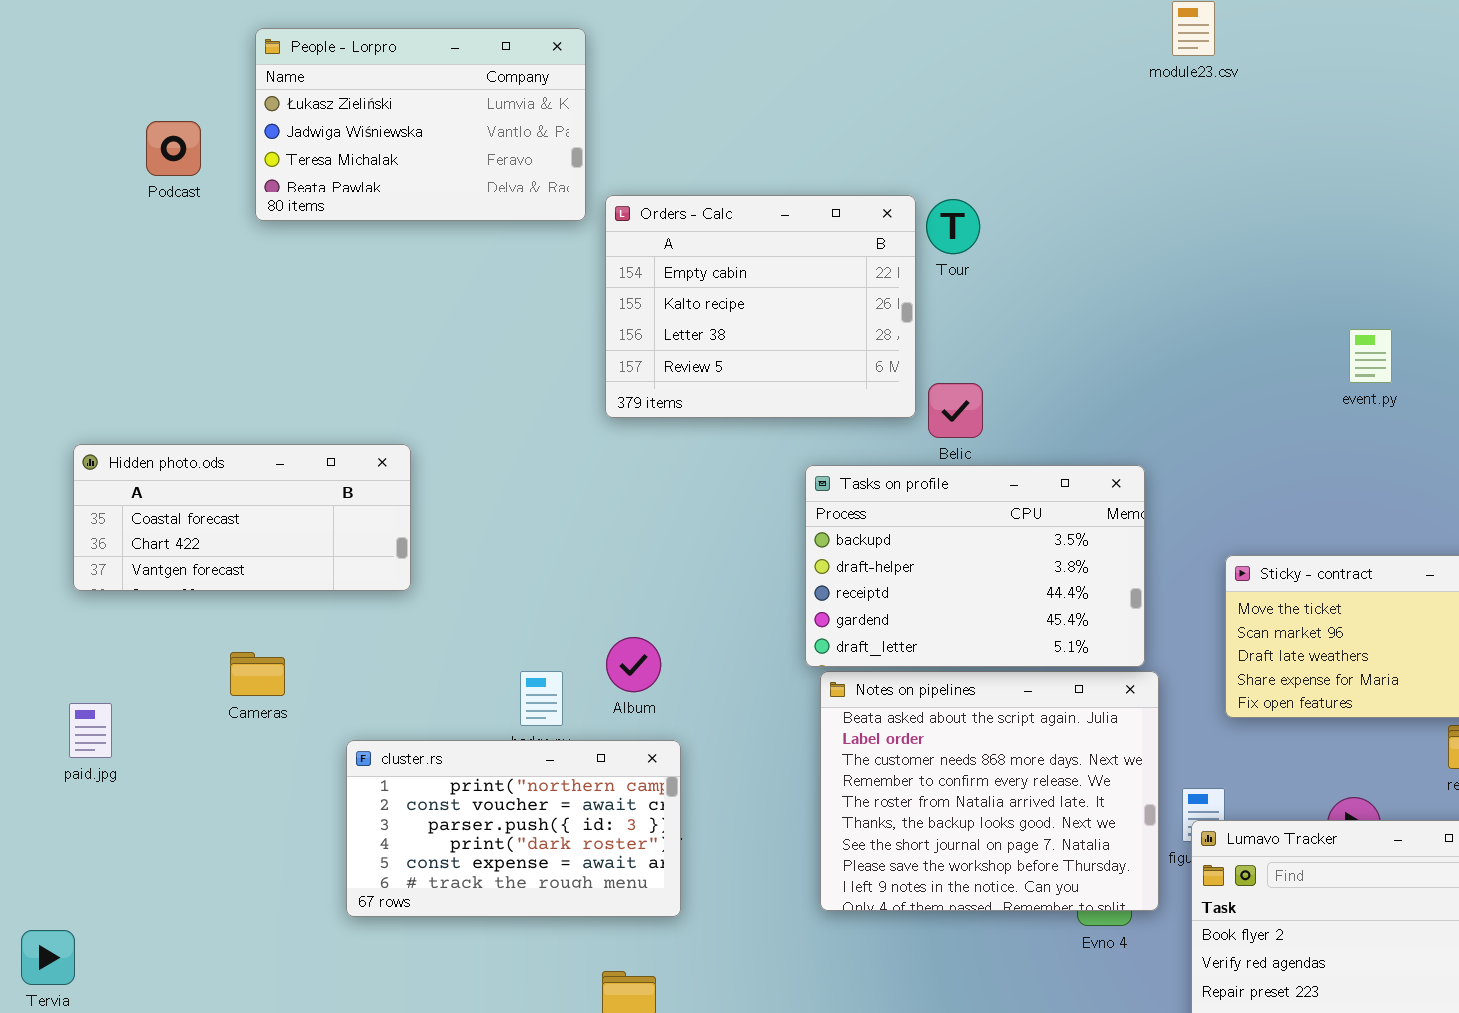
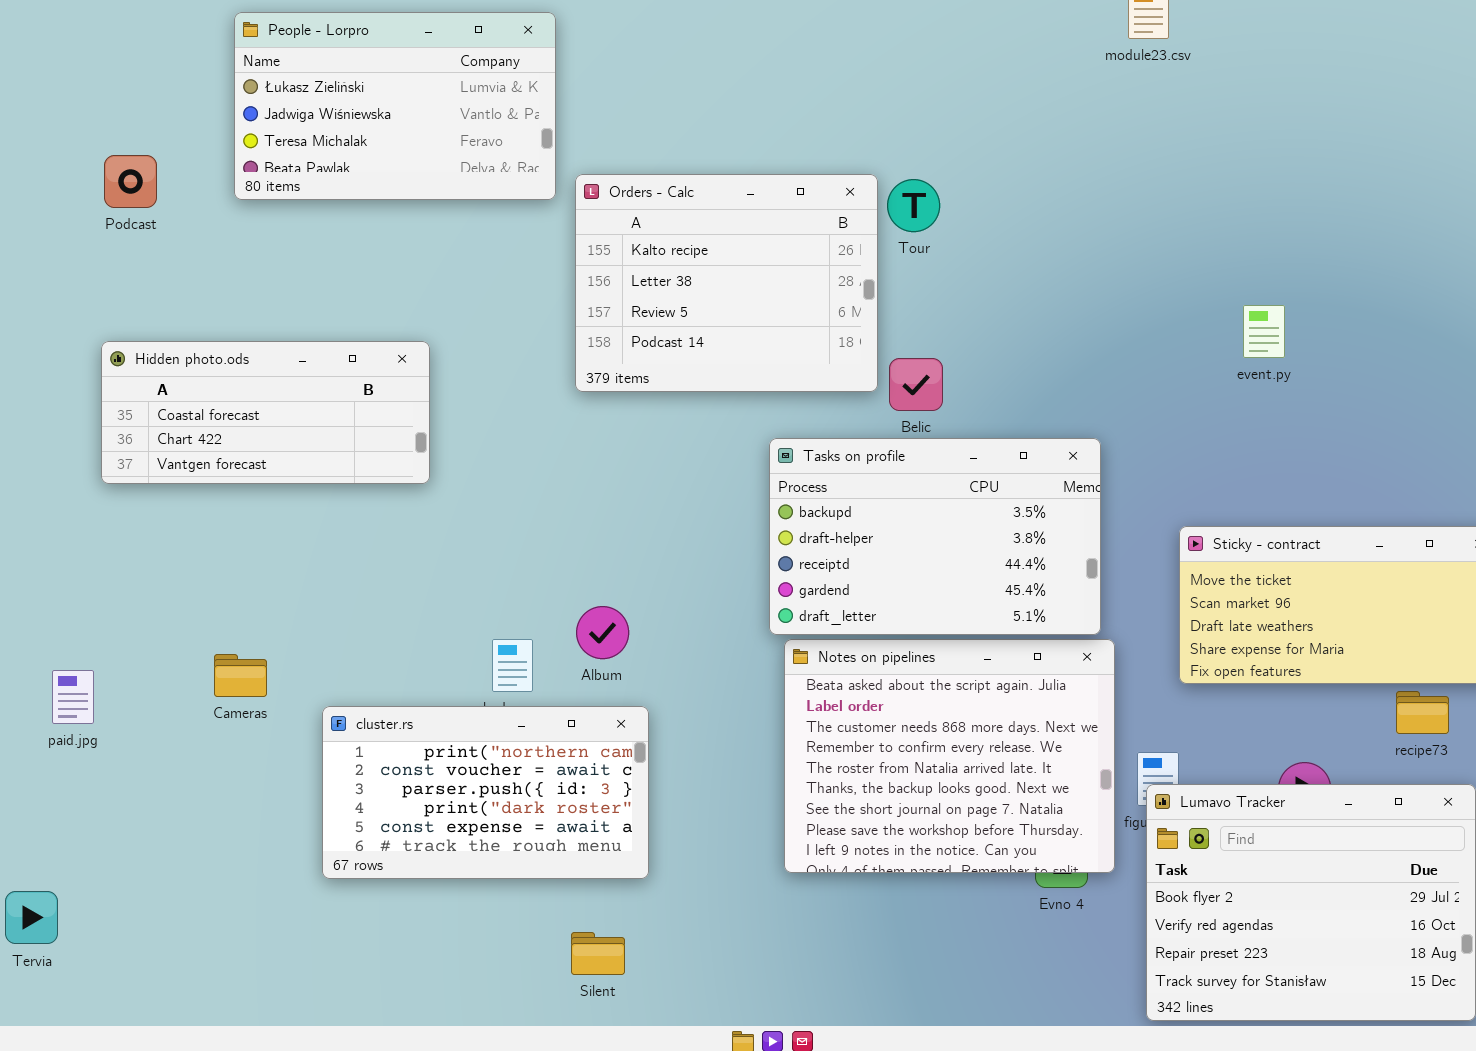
Podcast: [146,121,201,176] -> [104,155,157,208], moved
Orders - Calc: [605,195,916,418] -> [575,174,878,392], scrolled down 1 row
event.py: [1349,329,1392,383] -> [1243,305,1285,358], moved
Hidden photo.ods: [73,444,411,591] -> [101,341,430,484], moved
Cameras: [230,652,285,696] -> [214,654,267,697], moved

